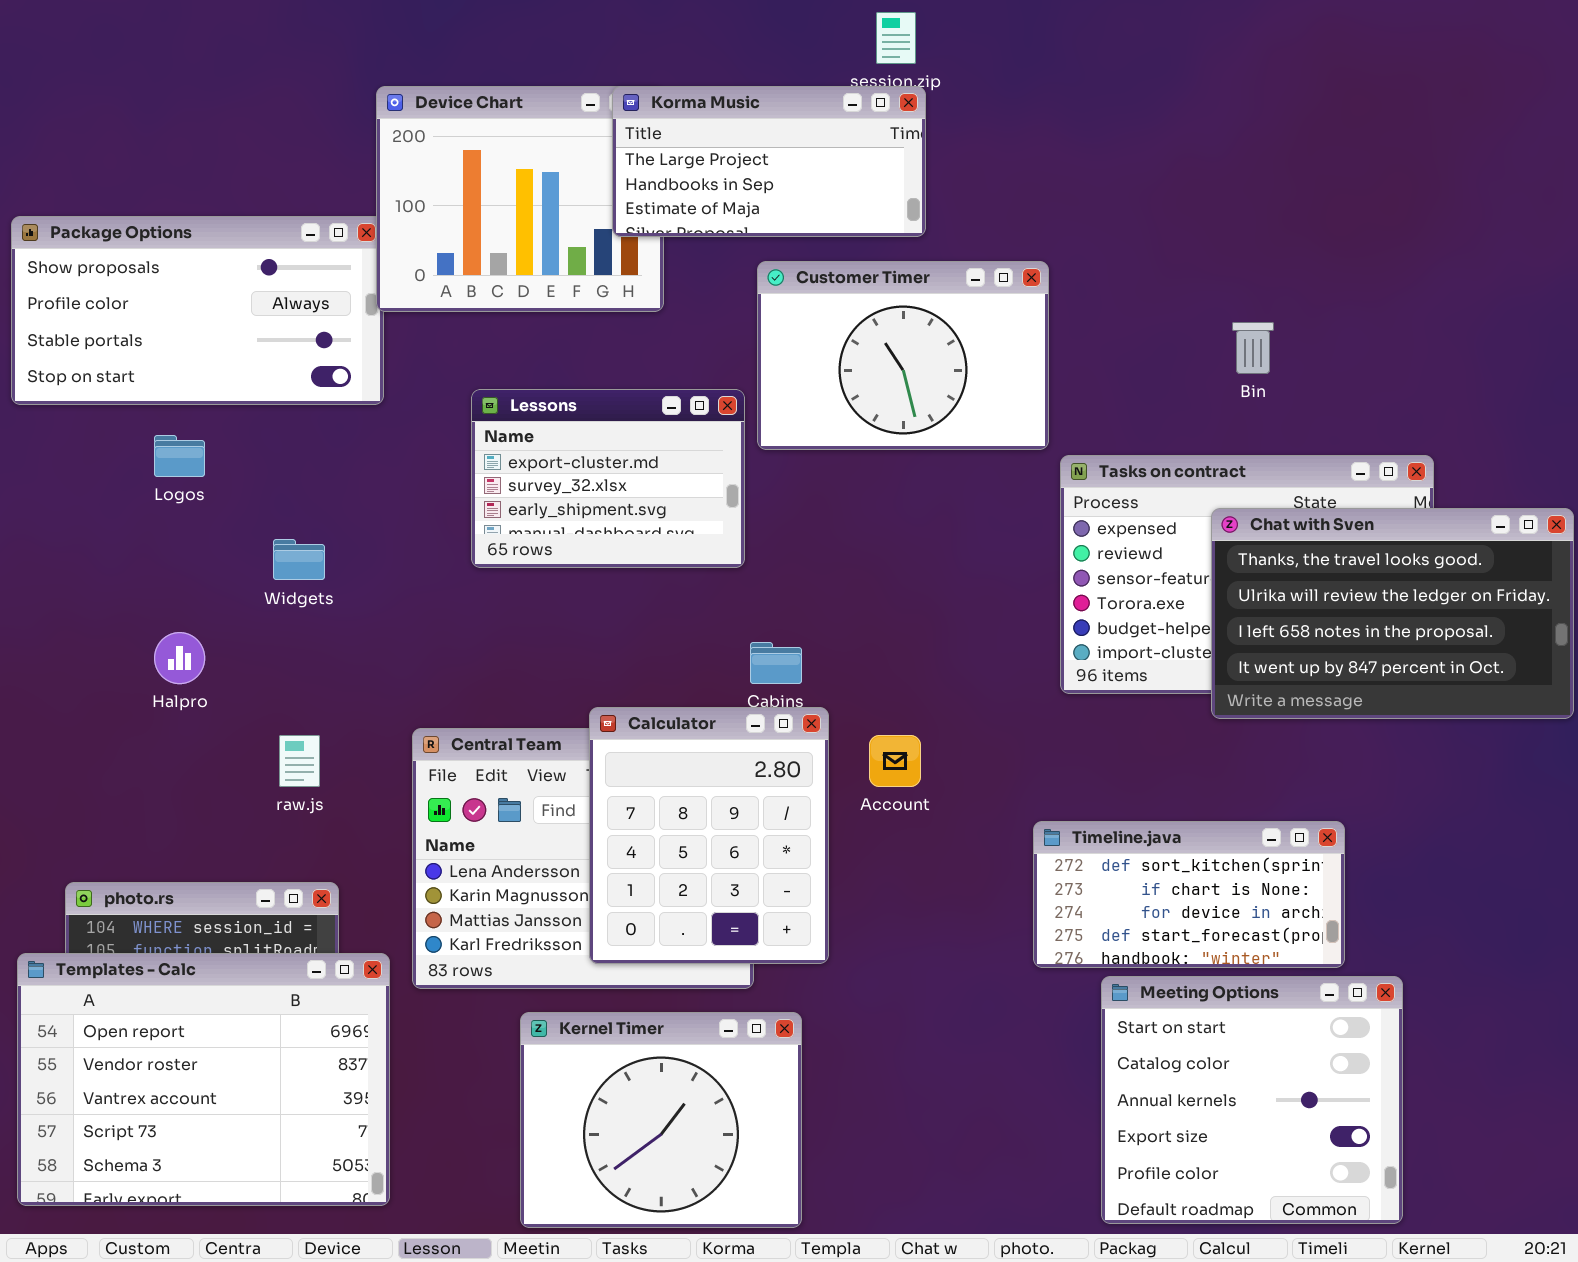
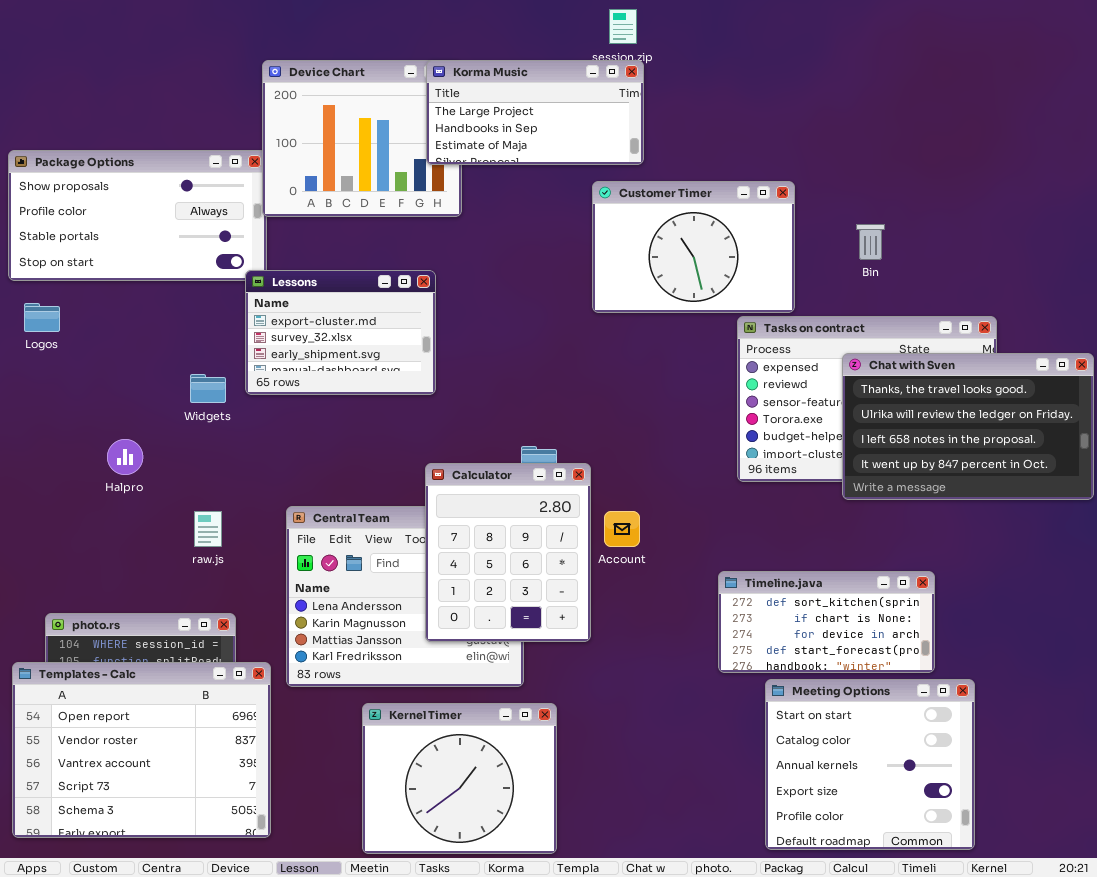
Customer Timer: [757,261,1049,450] -> [592,181,795,313], moved
Lessons: [471,389,745,568] -> [245,270,436,395], moved
Logos: [154,435,205,477] -> [24,303,60,332], moved
Calculator: [589,707,829,964] -> [425,463,591,642], moved

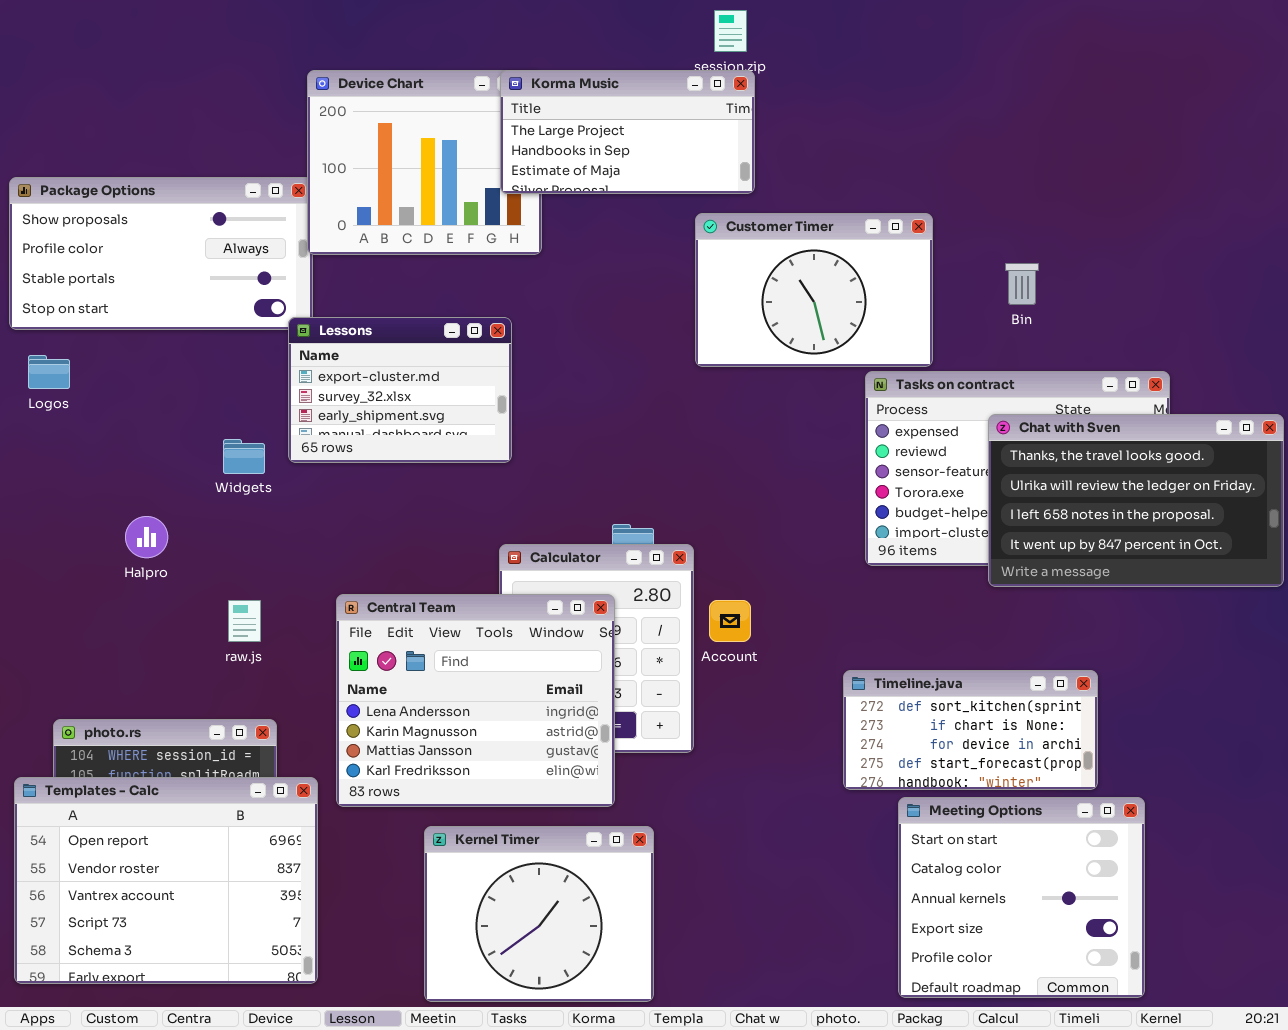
Central Team: [286,506,524,687] -> [336,594,615,807], raised

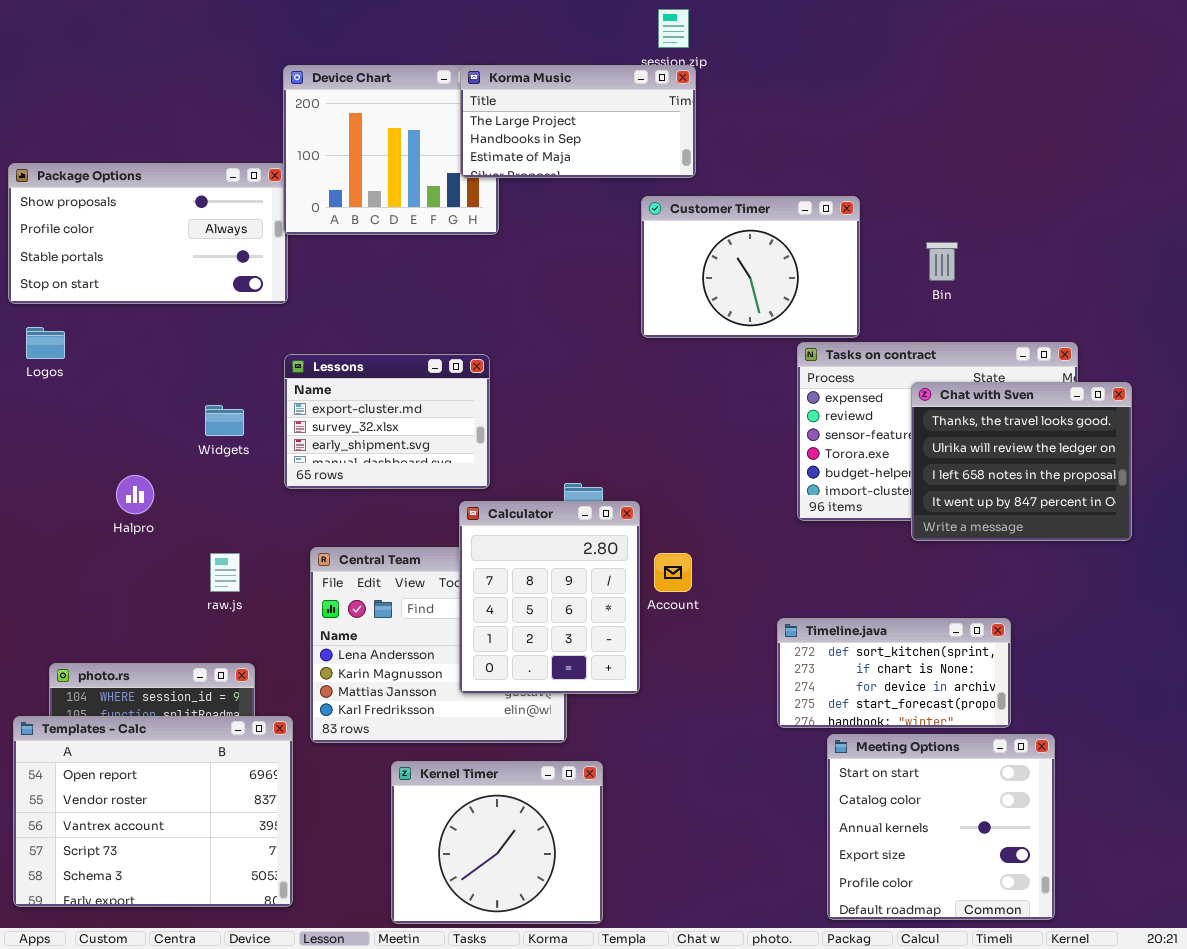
Lessons: [288,317,512,463] -> [284,354,490,489], moved
Chat with Sven: [988,414,1284,587] -> [911,382,1132,541], resized
Calculator: [499,544,694,753] -> [459,501,640,694], raised

